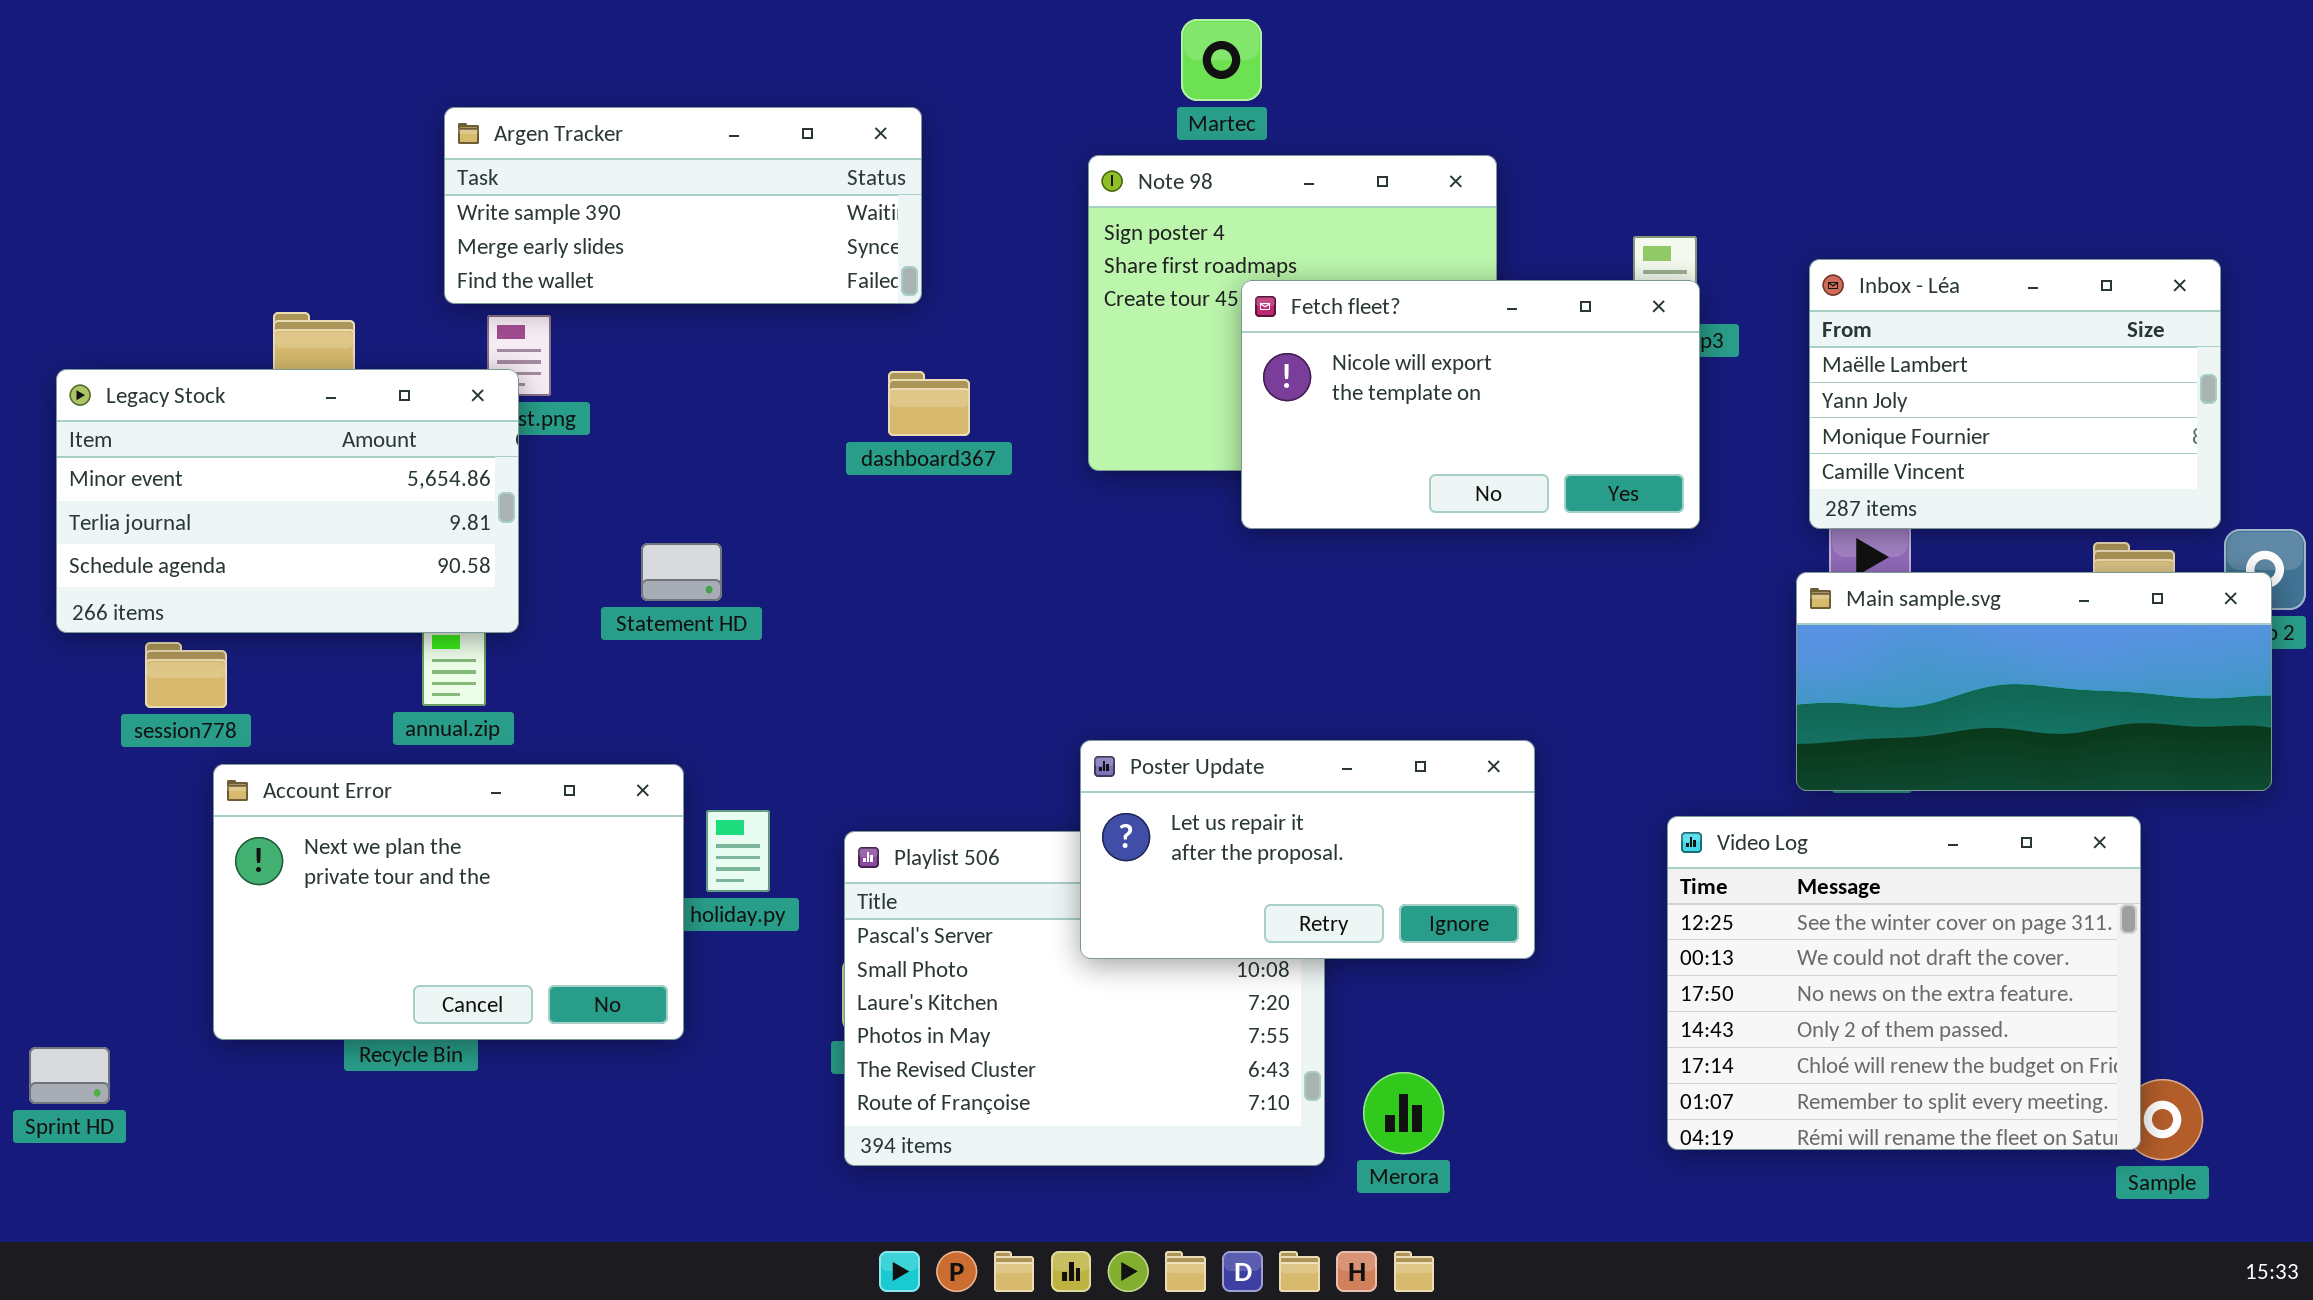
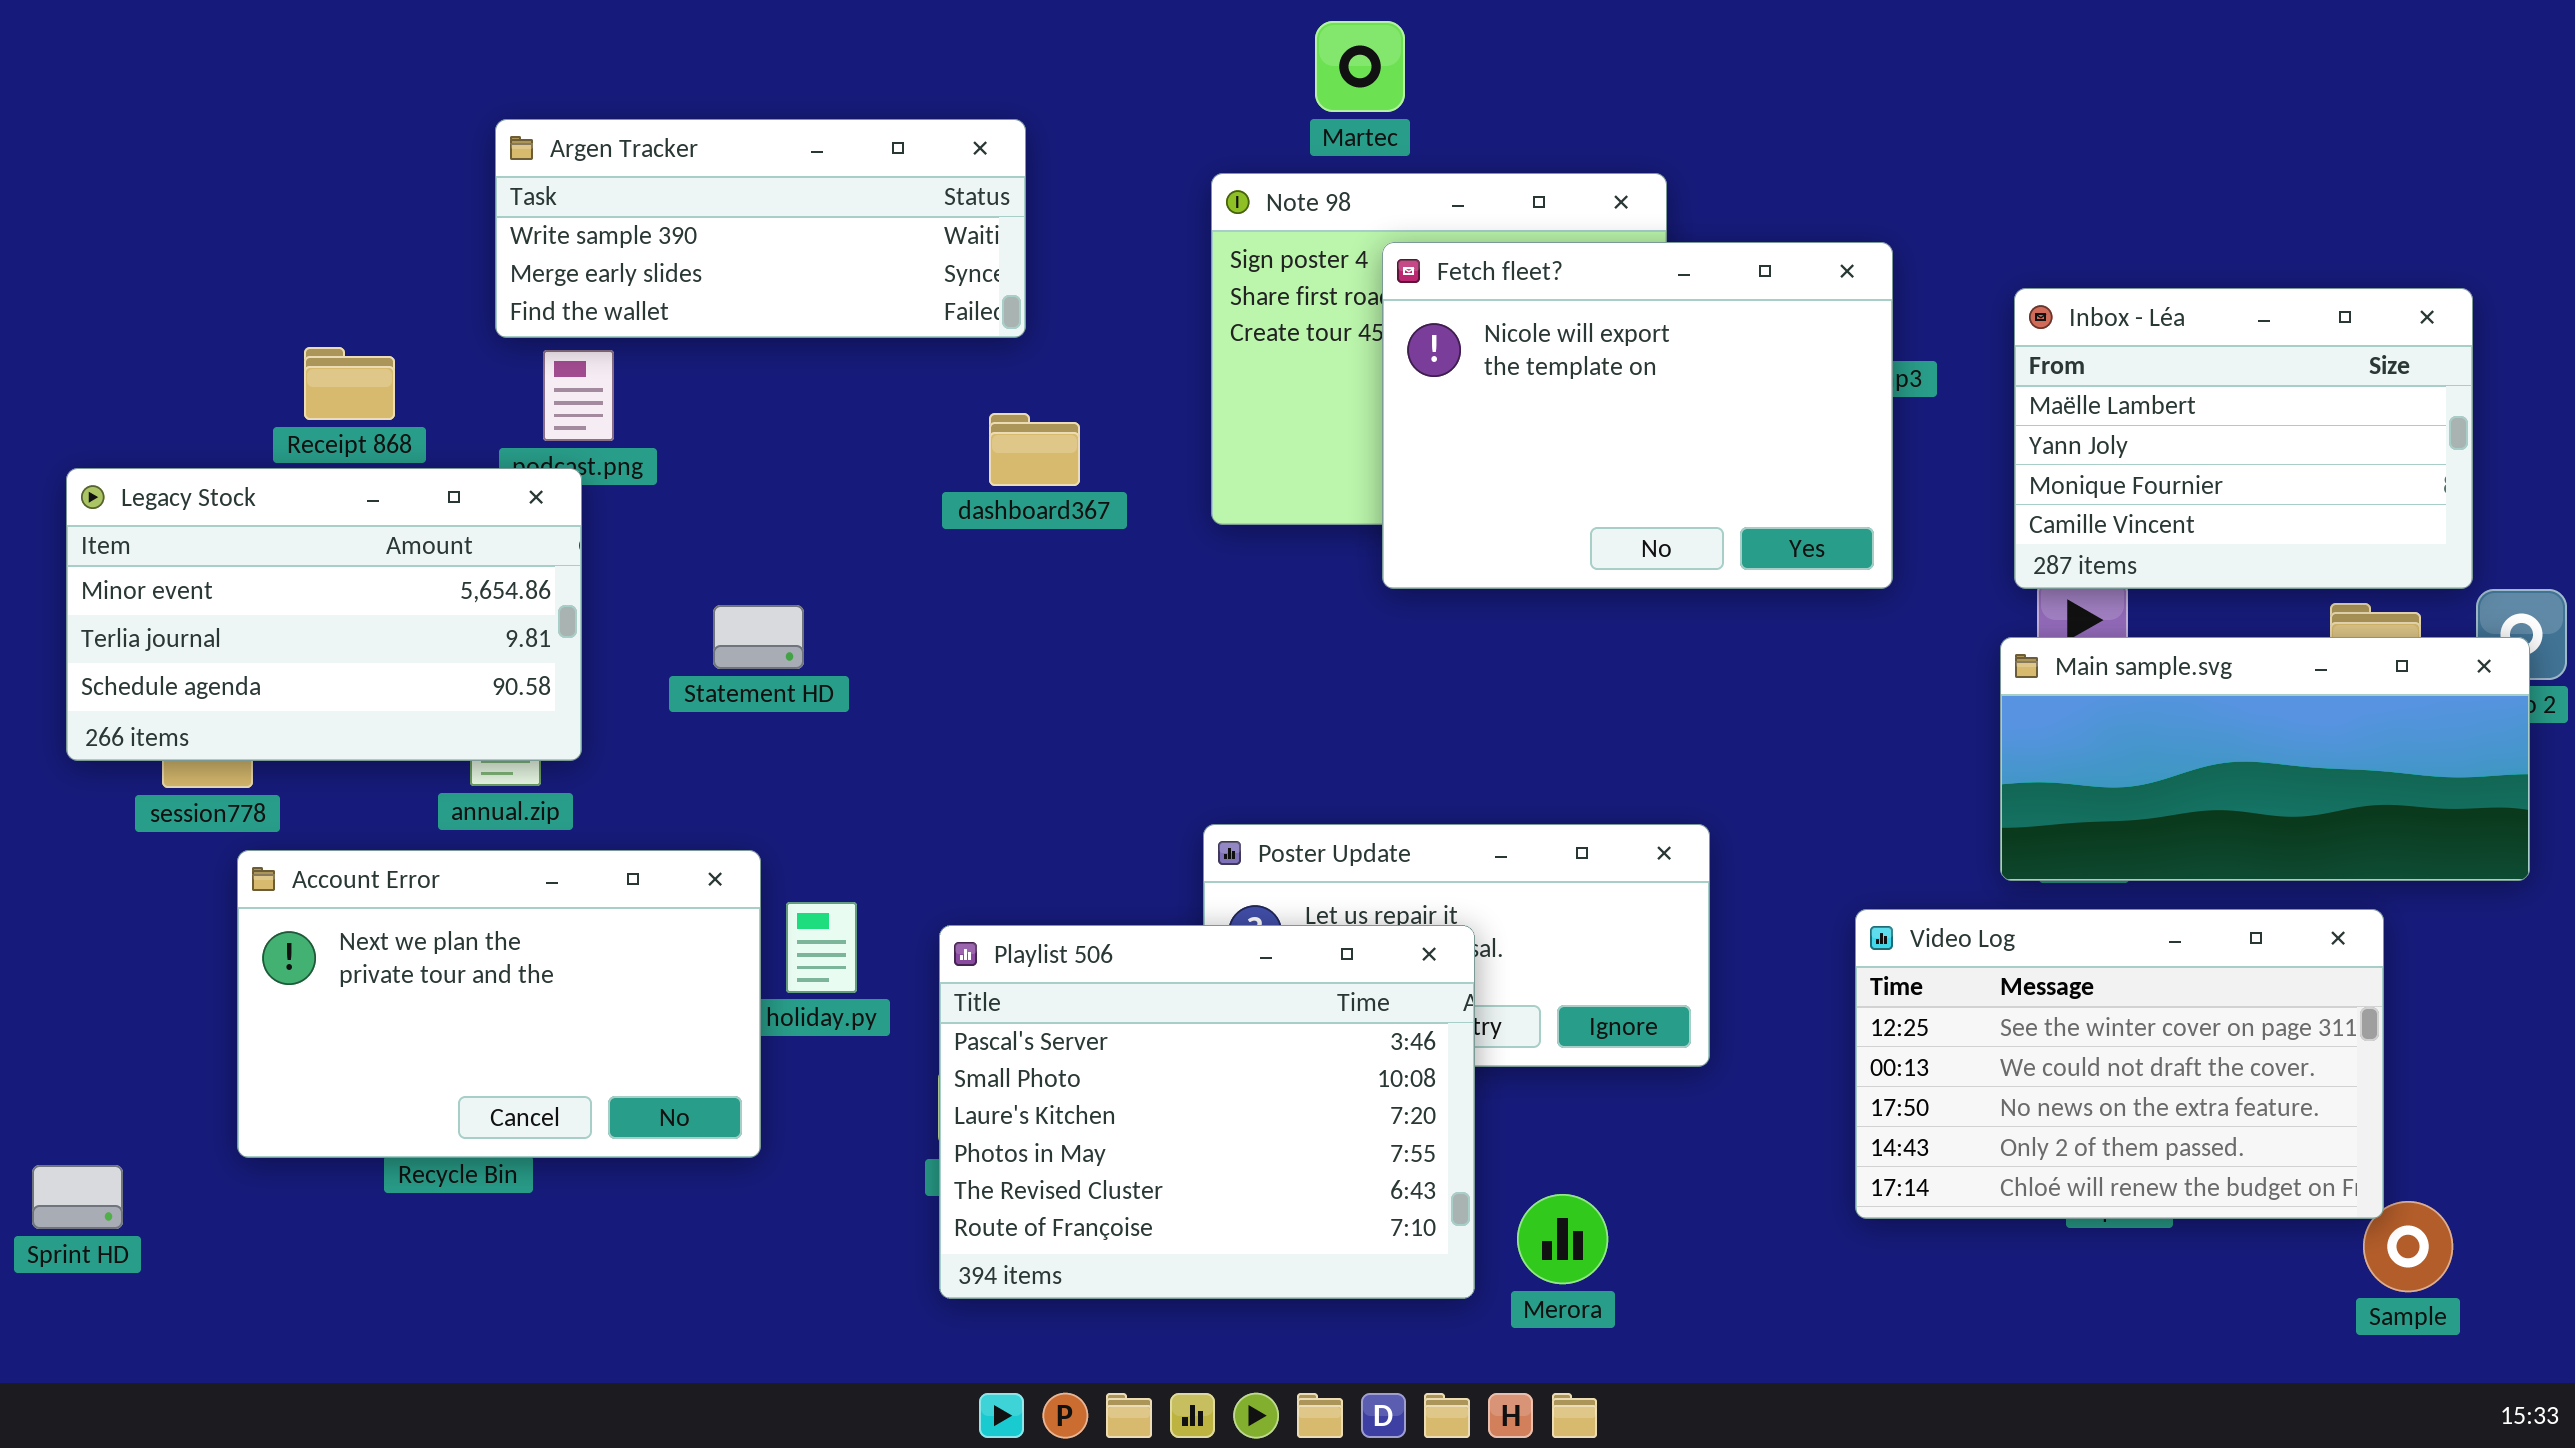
Fetch fleet?: [1241,280,1700,529] -> [1382,242,1893,589], resized
Legacy Stock: [56,369,519,633] -> [66,468,582,761], moved
Video Log: [1667,816,2141,1150] -> [1855,909,2384,1219], resized
Playlist 506: [844,831,1325,1166] -> [939,925,1475,1299], raised

